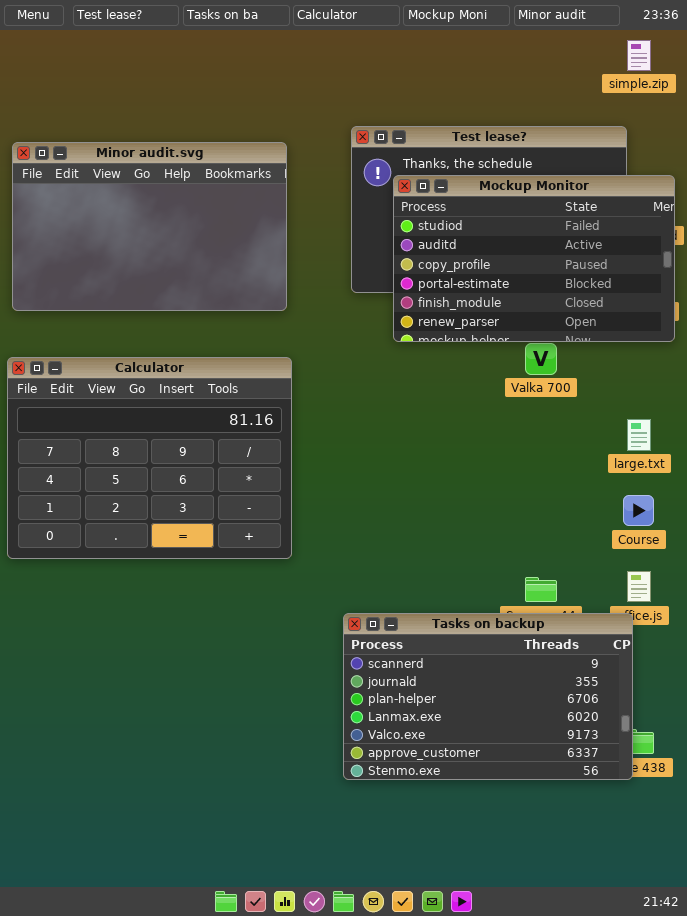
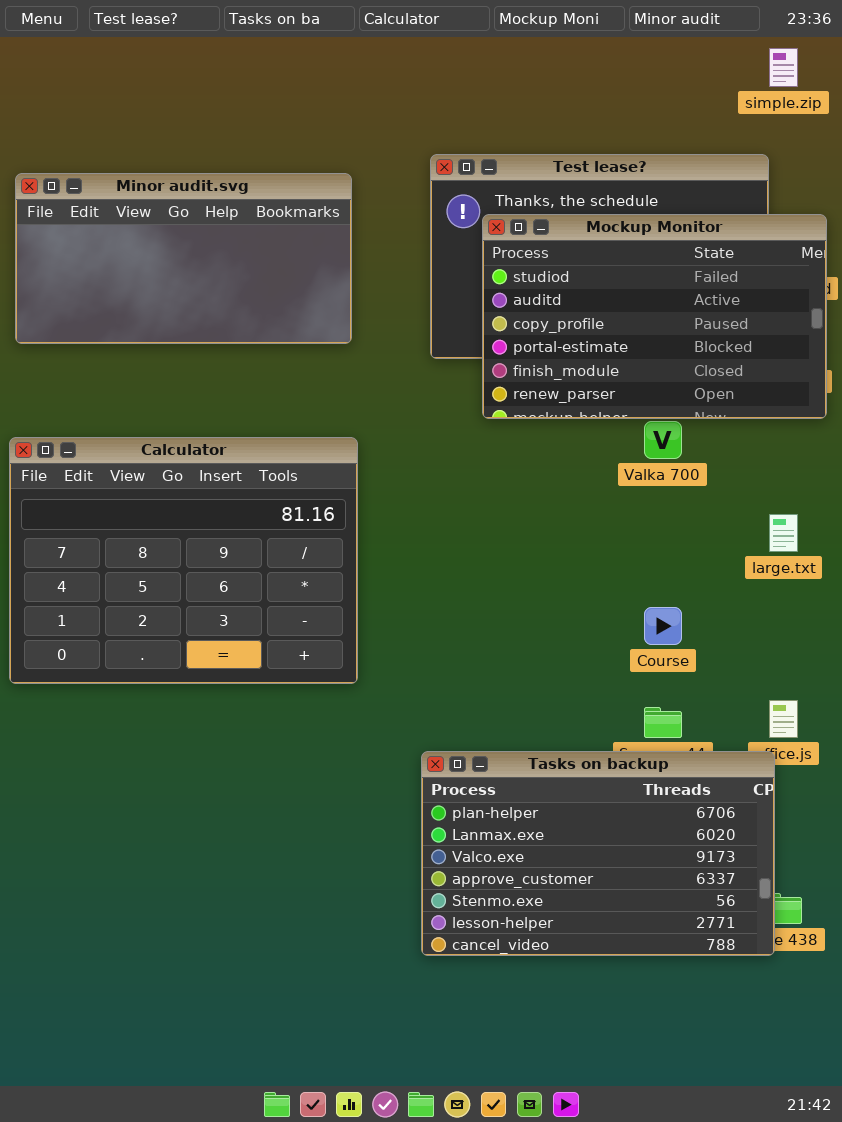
Minor audit.svg: [12,142,287,311] -> [15,173,352,344], resized
Course: [623,495,654,526] -> [644,607,682,645], moved
Tasks on backup: [343,613,633,780] -> [421,751,775,956], scrolled down 2 rows

